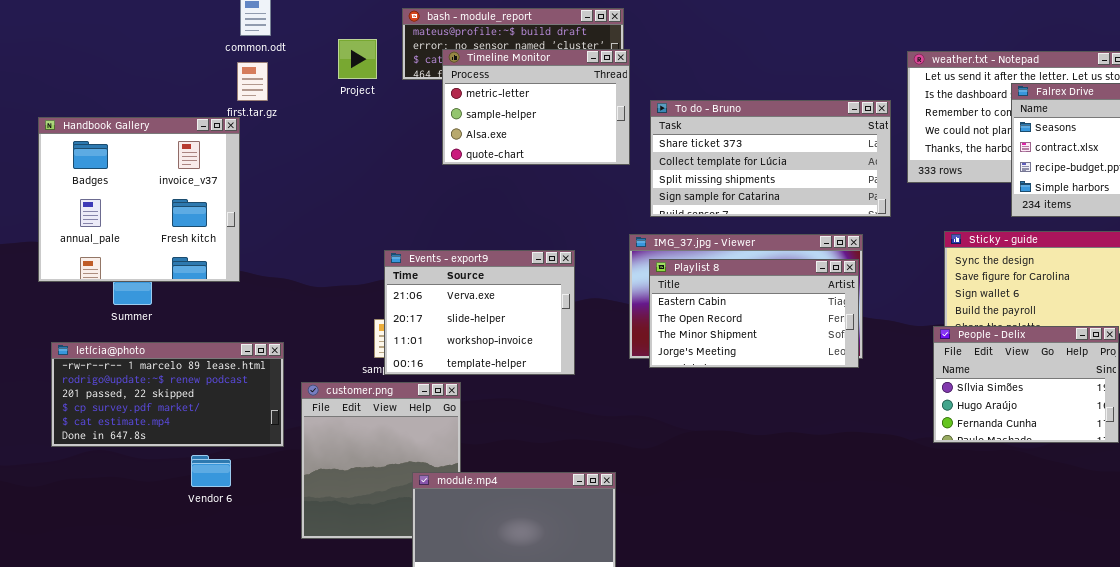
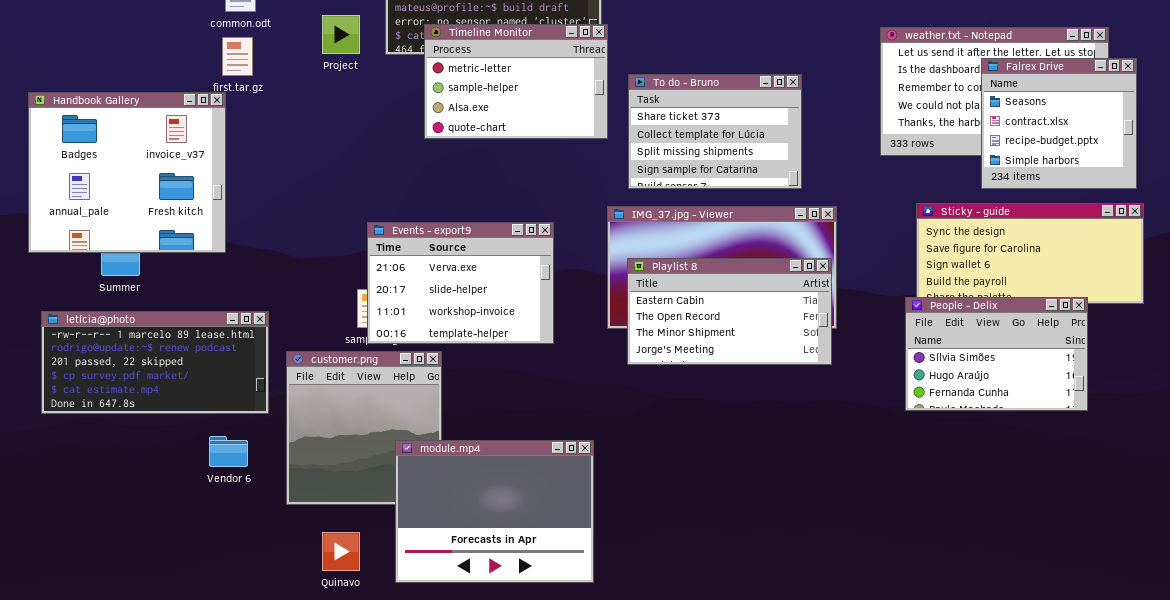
To do - Bruno: [650,100,891,217] -> [628,74,802,189], resized
Playlist 8: [649,259,859,368] -> [627,258,832,365], moved
Vendor 6: [191,455,231,487] -> [209,436,248,467], moved

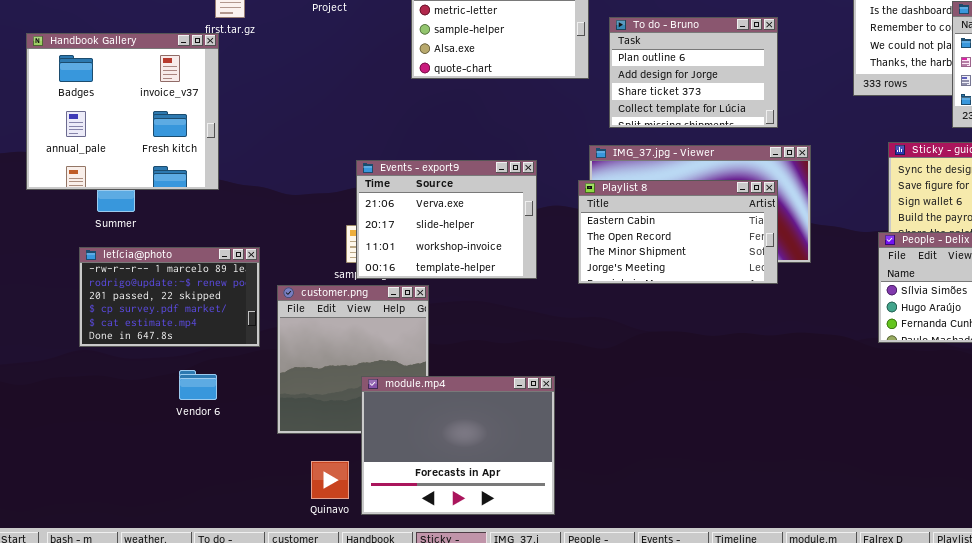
To do - Bruno: [628,74,802,189] -> [609,17,778,128], scrolled up 2 rows
Playlist 8: [627,258,832,365] -> [578,180,778,284], moved
letícia@photo: [41,311,269,414] -> [79,247,260,347], resized
Vendor 6: [209,436,248,467] -> [179,370,217,400], moved
module.mp4: [395,440,594,583] -> [361,376,555,515], moved

